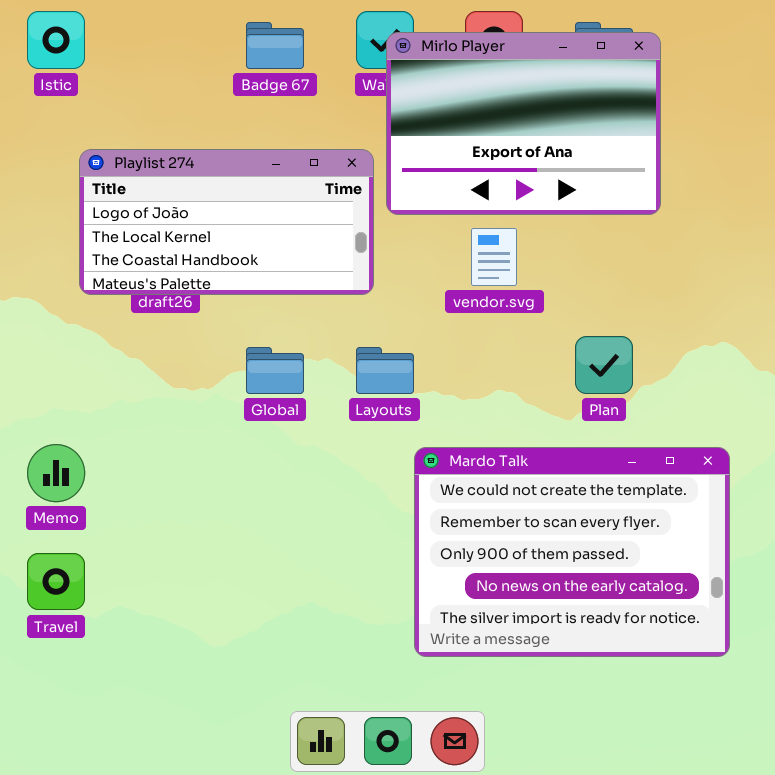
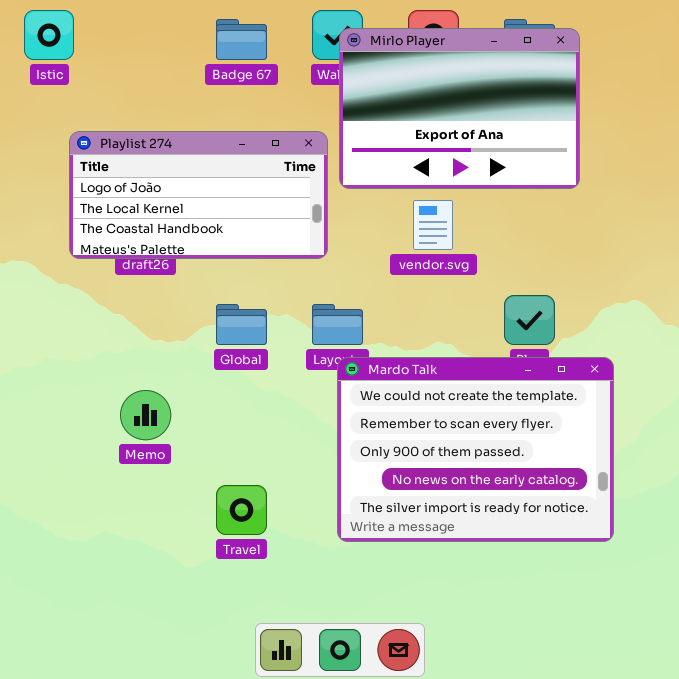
Memo: [27,444,85,502] -> [120,390,171,440], moved
Mardo Talk: [414,447,730,657] -> [337,357,614,542], moved
Travel: [27,553,85,610] -> [216,485,267,535], moved

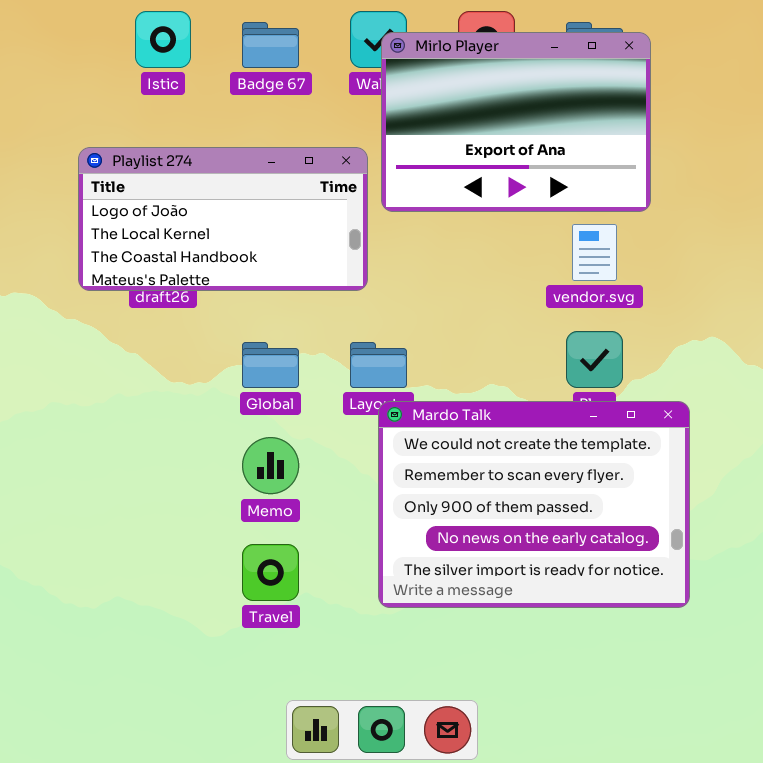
Istic: [24,10,74,60] -> [135,11,191,68], moved
vendor.svg: [413,200,453,250] -> [572,224,617,281], moved
Memo: [120,390,171,440] -> [242,437,299,494], moved

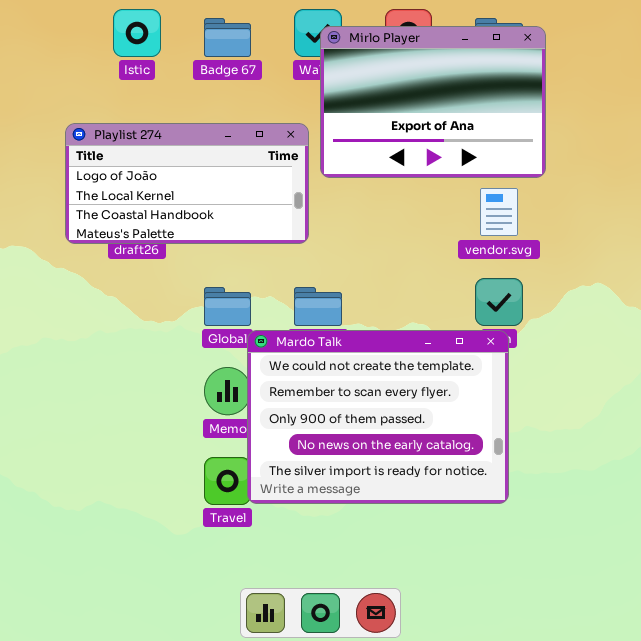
Mardo Talk: [378,401,690,608] -> [247,330,509,504], moved

